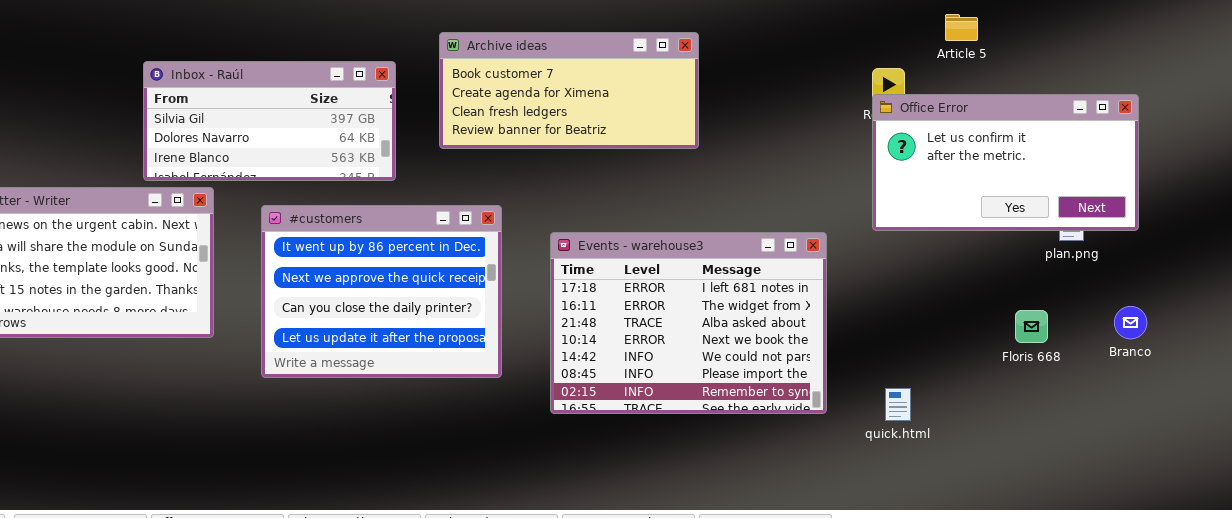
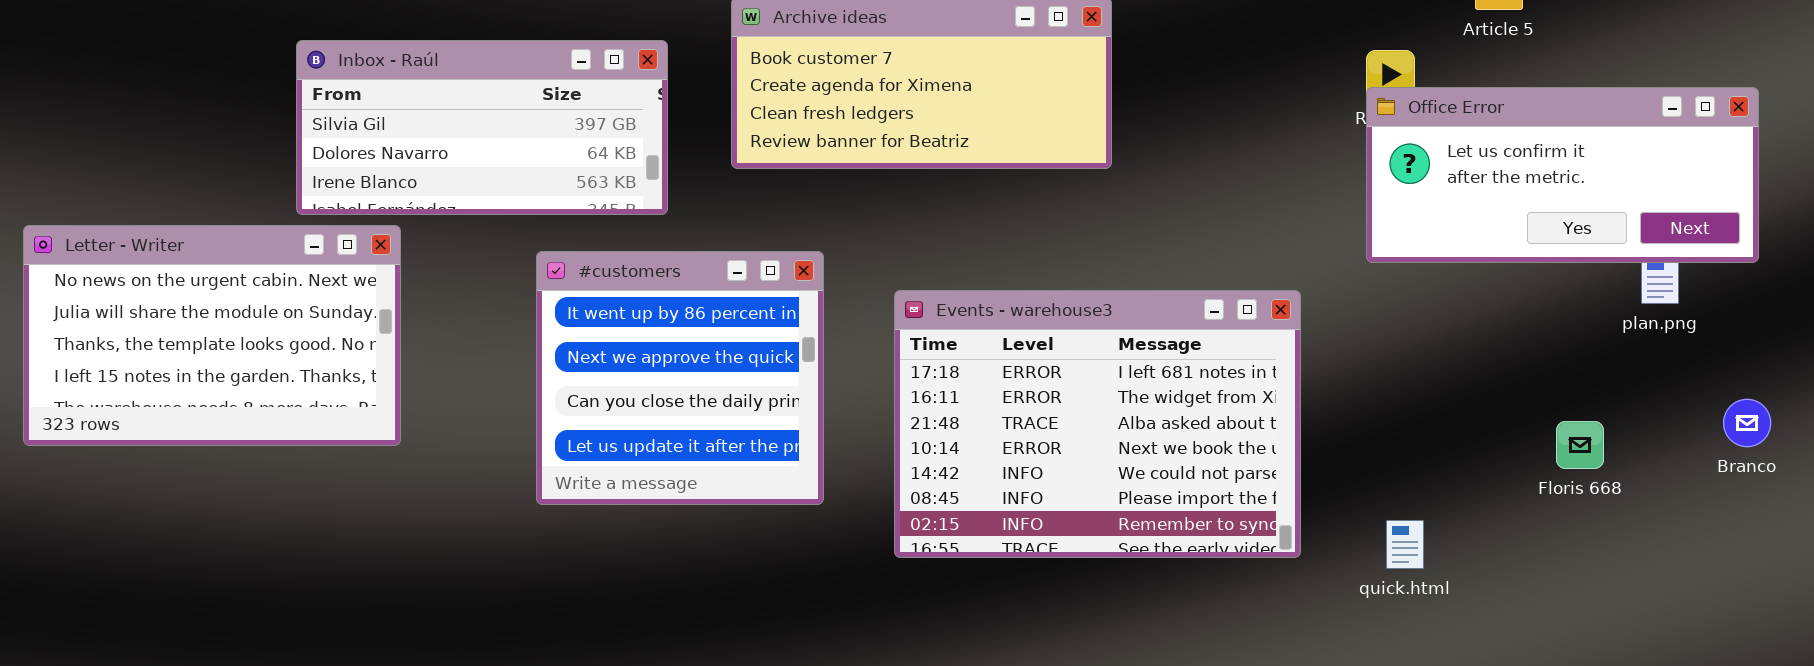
Office Error: [872,94,1139,231] -> [1366,87,1759,263], resized
#customers: [261,205,502,378] -> [536,251,824,505], resized
Floris 668: [1015,310,1048,343] -> [1556,421,1604,469], moved

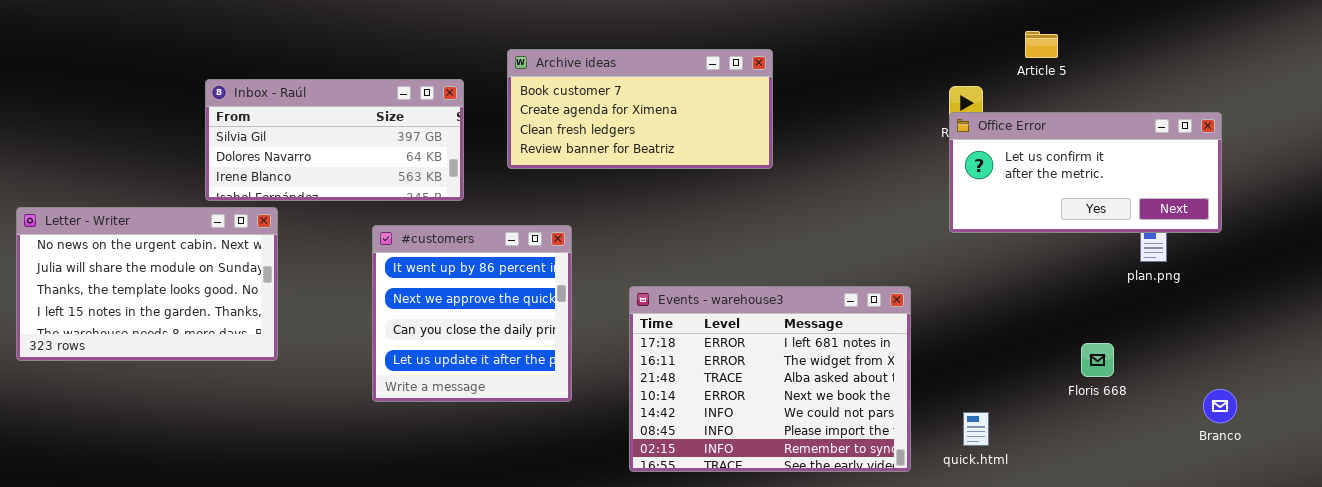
Events - warehouse3: [894,290,1301,558] -> [629,286,911,472], moved
Branco: [1723,399,1771,447] -> [1203,389,1237,423], moved

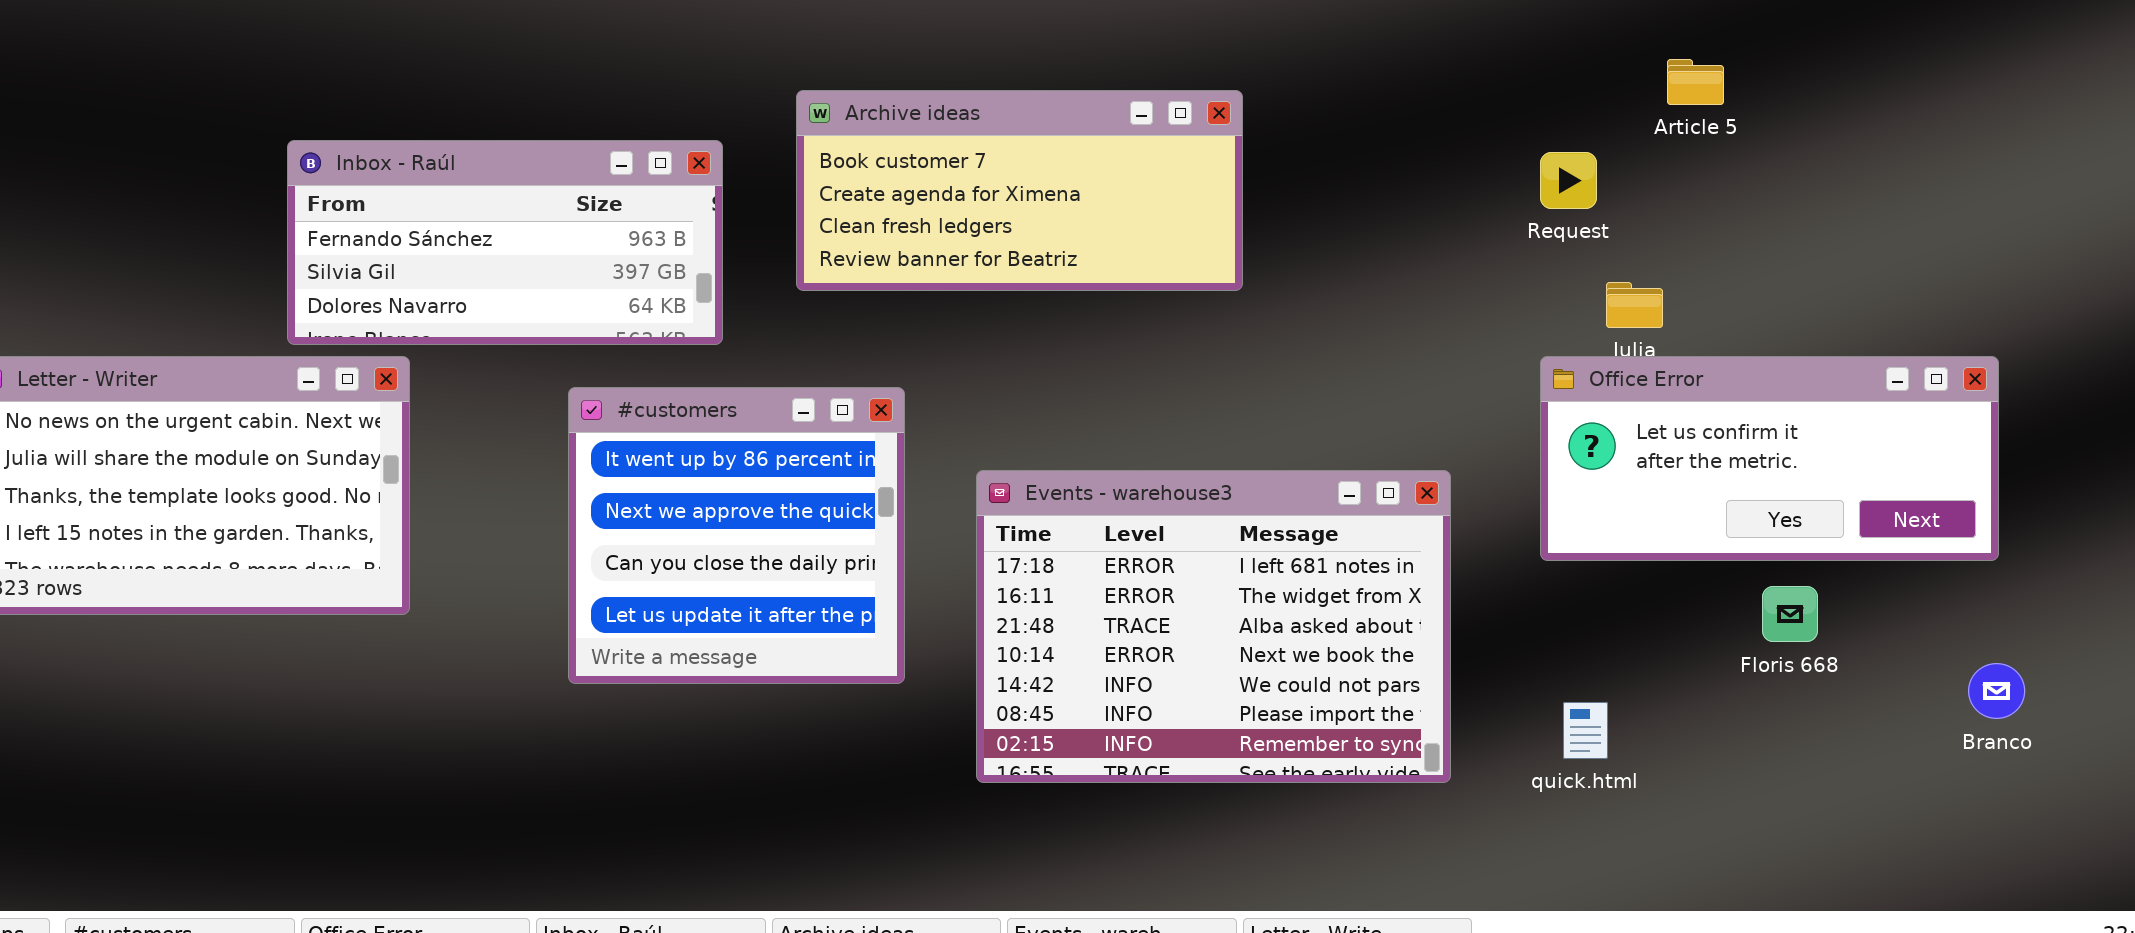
Inbox - Raúl: [205,79,464,201] -> [287,140,723,345], scrolled up 1 row
Office Error: [949,112,1222,233] -> [1540,356,1999,561], moved
Events - warehouse3: [629,286,911,472] -> [976,470,1451,783], moved

